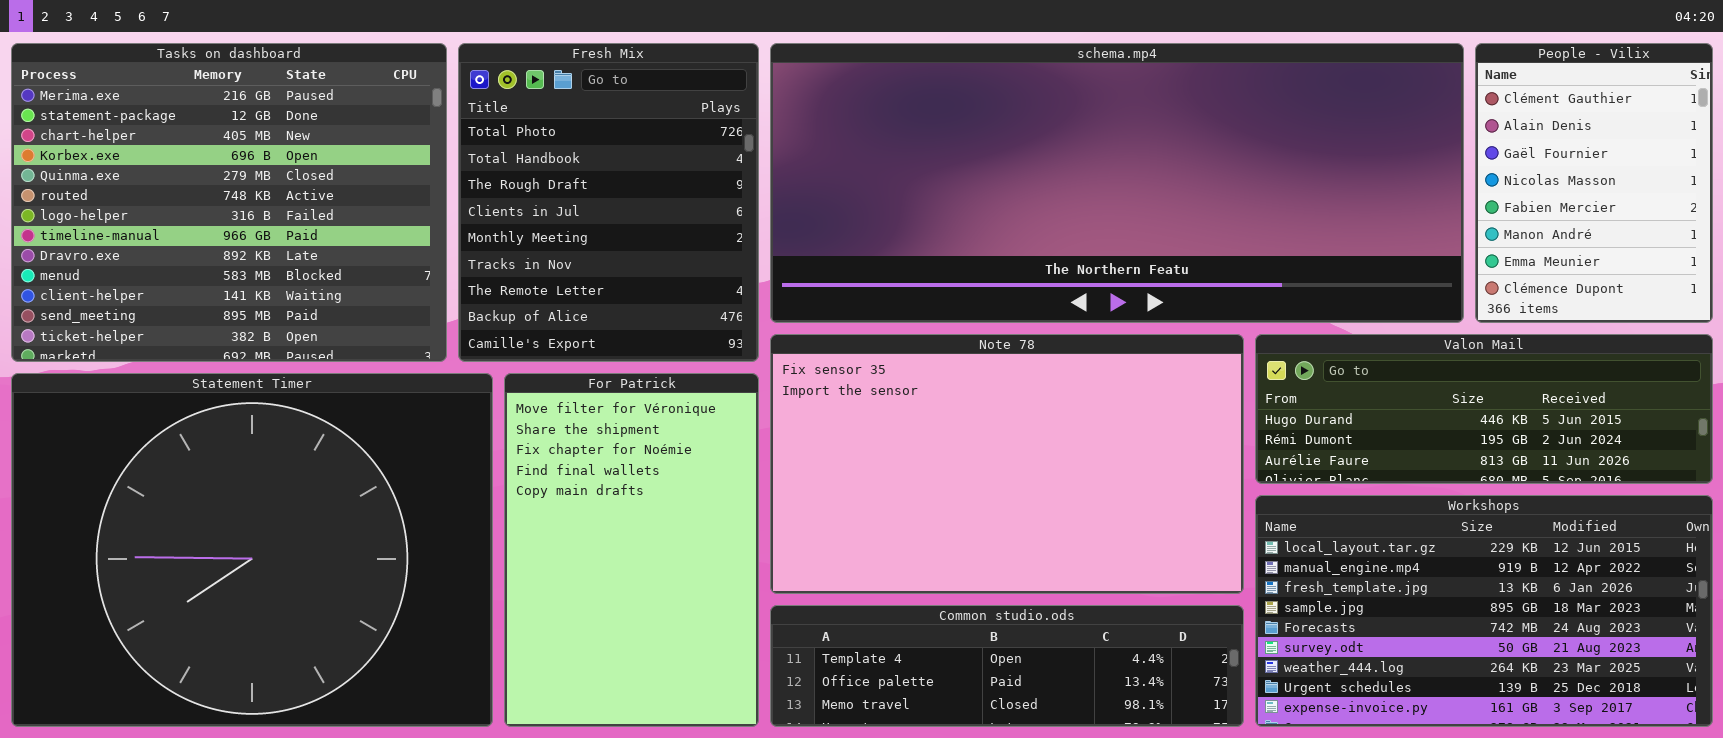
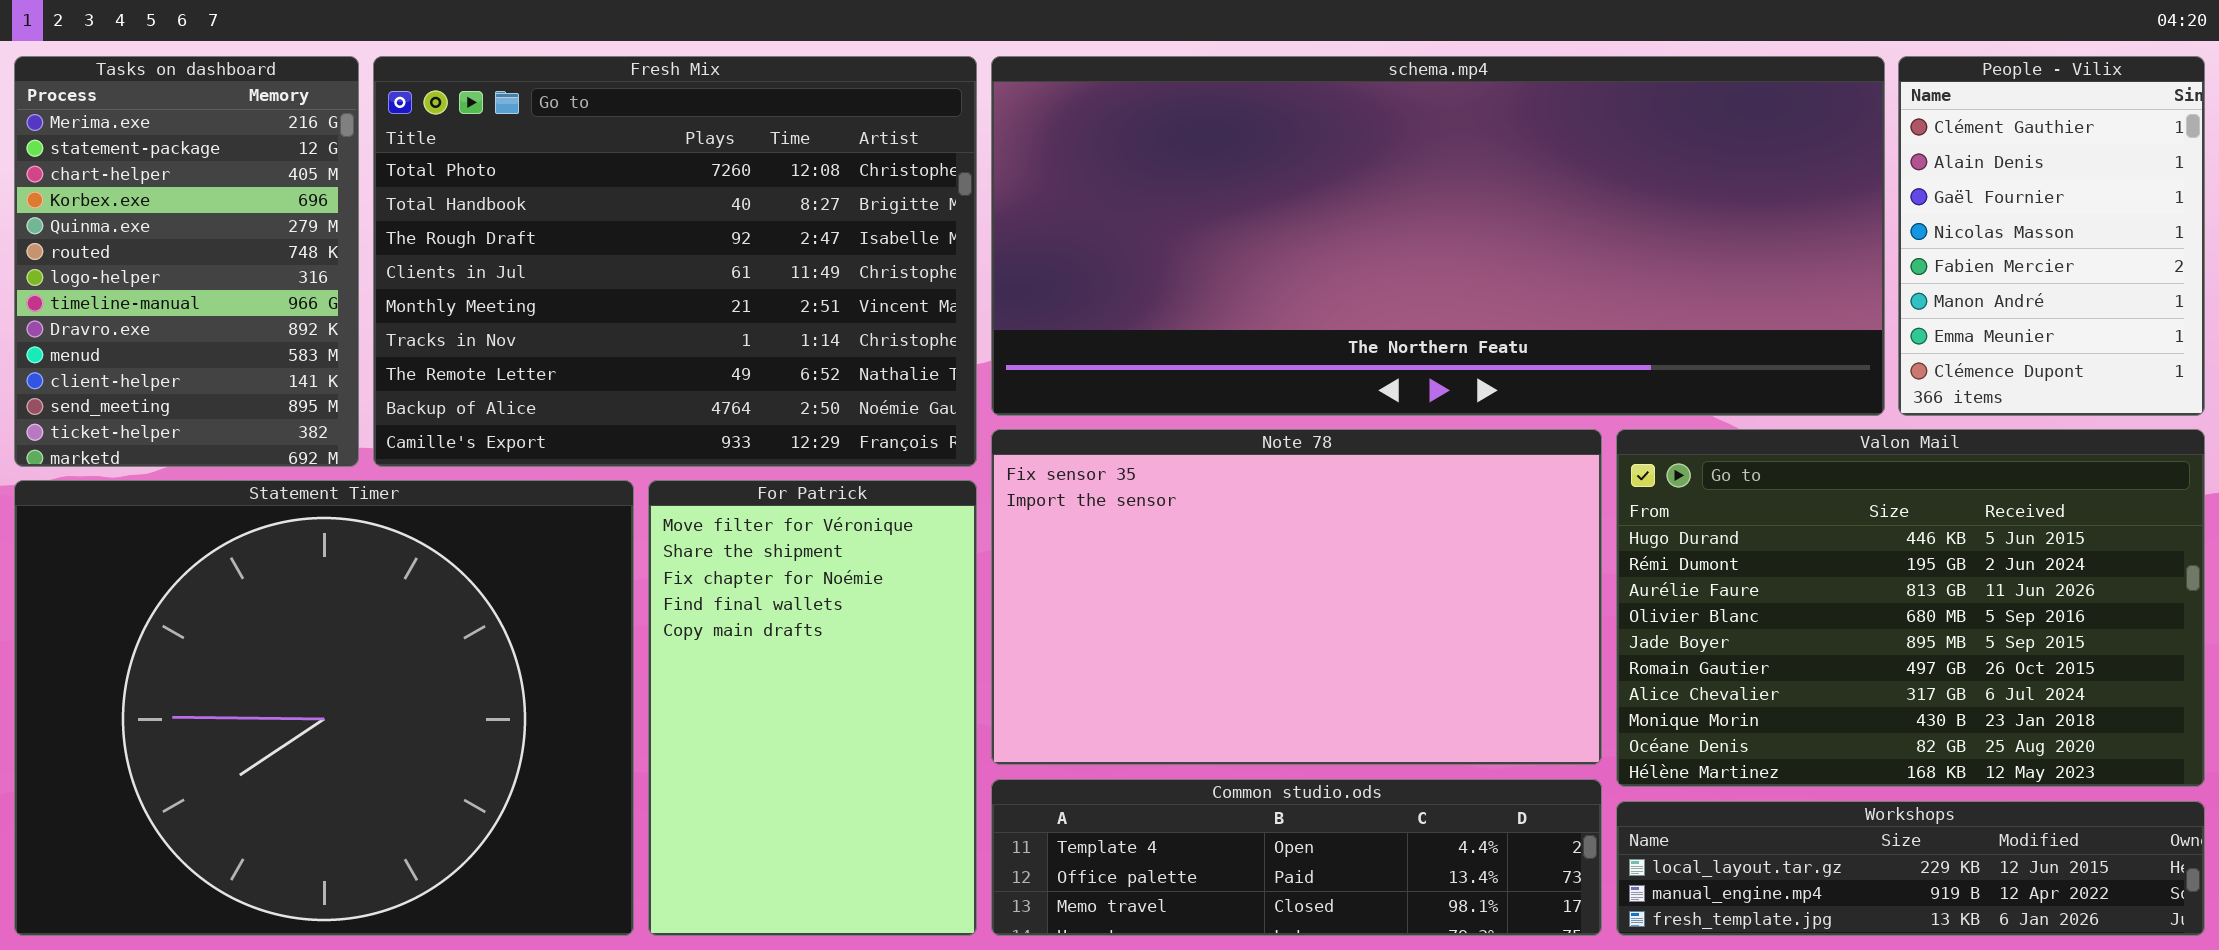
Tasks on dashboard: [11,43,447,362] -> [14,56,359,467], resized
Fresh Mix: [458,43,759,362] -> [373,56,977,467], resized
Valon Mail: [1255,334,1713,484] -> [1616,429,2205,787], resized
Workshops: [1255,495,1713,727] -> [1616,801,2205,936], resized

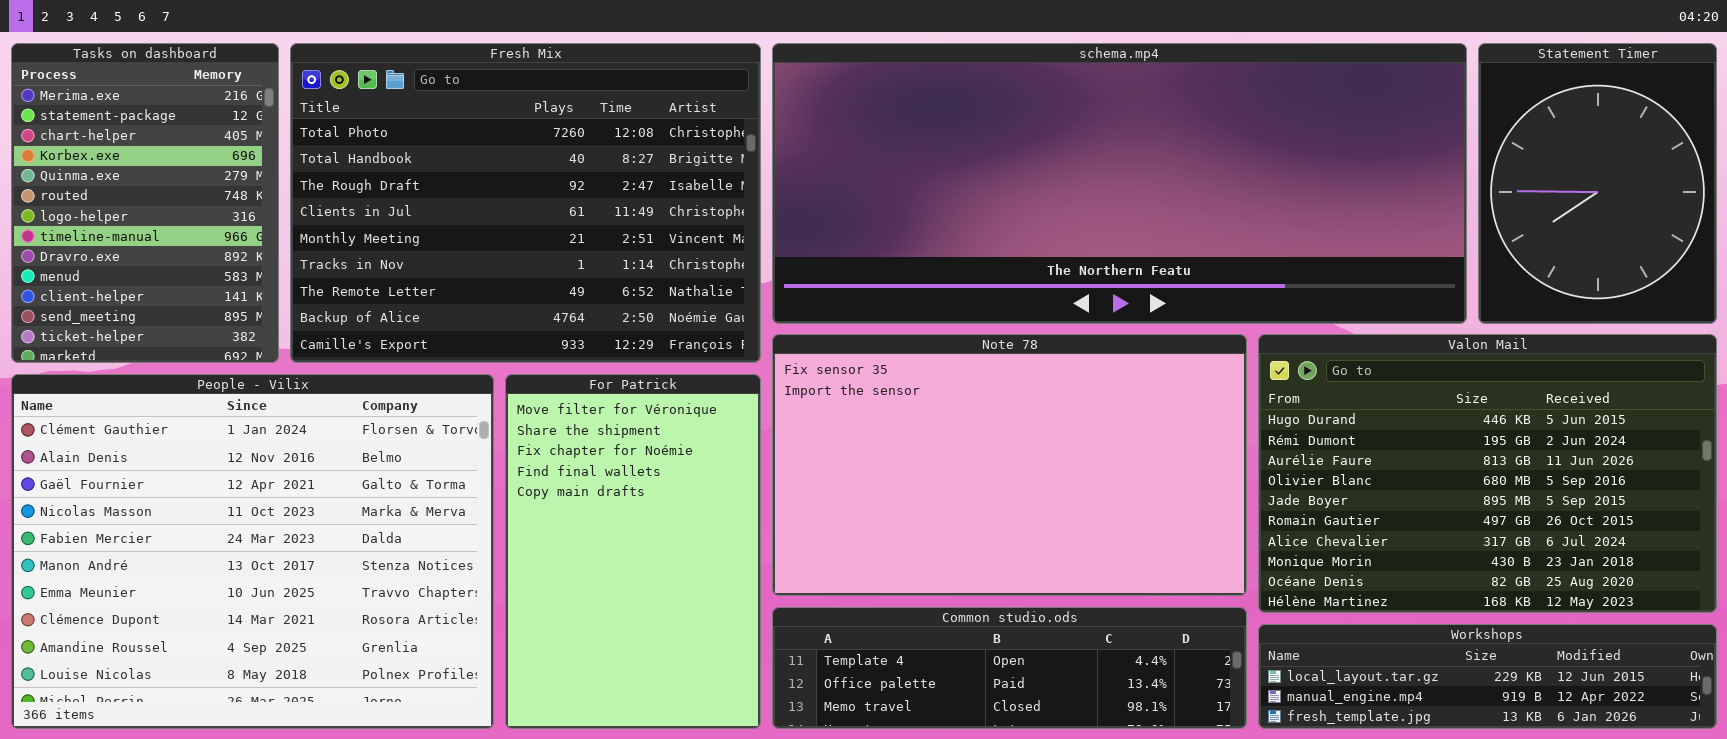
People - Vilix: [1898,56,2205,416] -> [11,374,494,729], moved, resized
Statement Timer: [14,480,634,936] -> [1478,43,1717,324], moved, resized

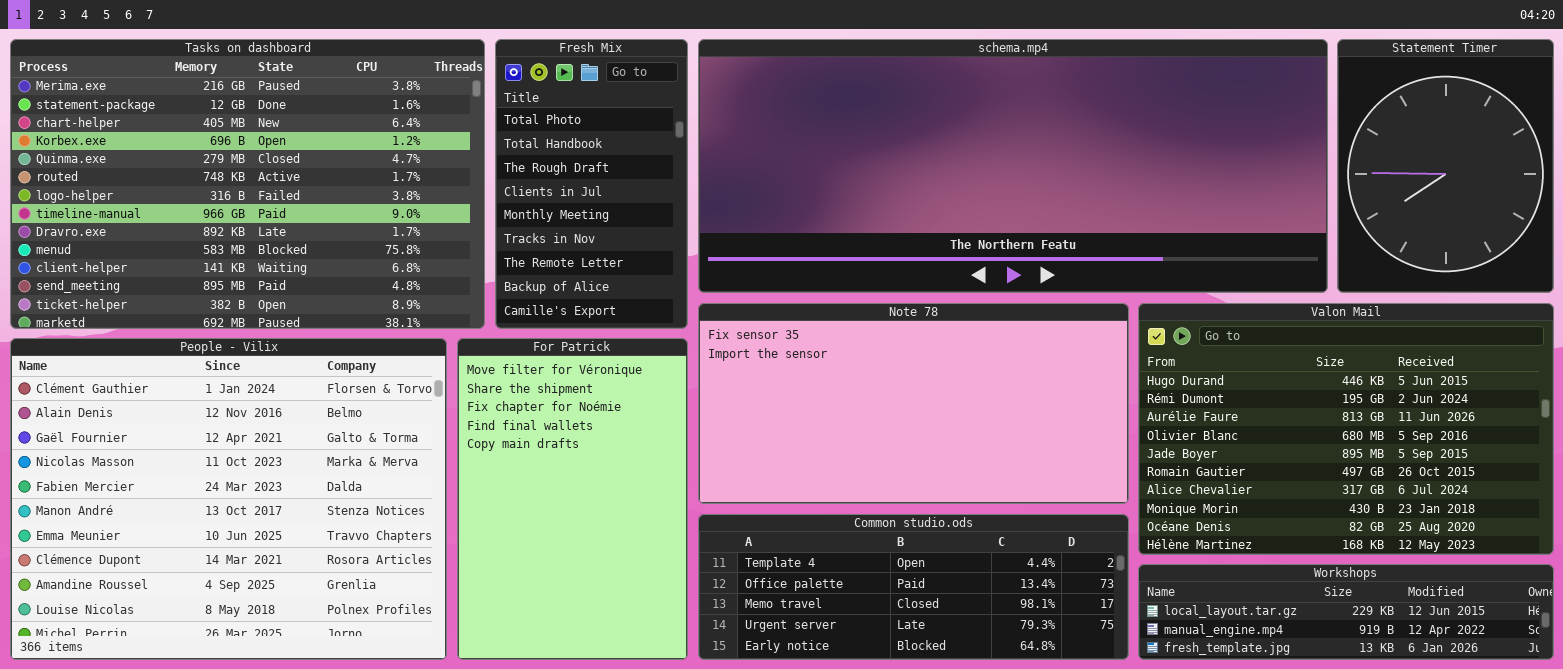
Tasks on dashboard: [11,43,279,363] -> [10,39,485,329], resized
Fresh Mix: [290,43,761,363] -> [495,39,688,329], resized
Note 78: [772,334,1247,596] -> [698,303,1129,504], resized
Common studio.ods: [772,607,1247,729] -> [698,514,1129,660], resized

